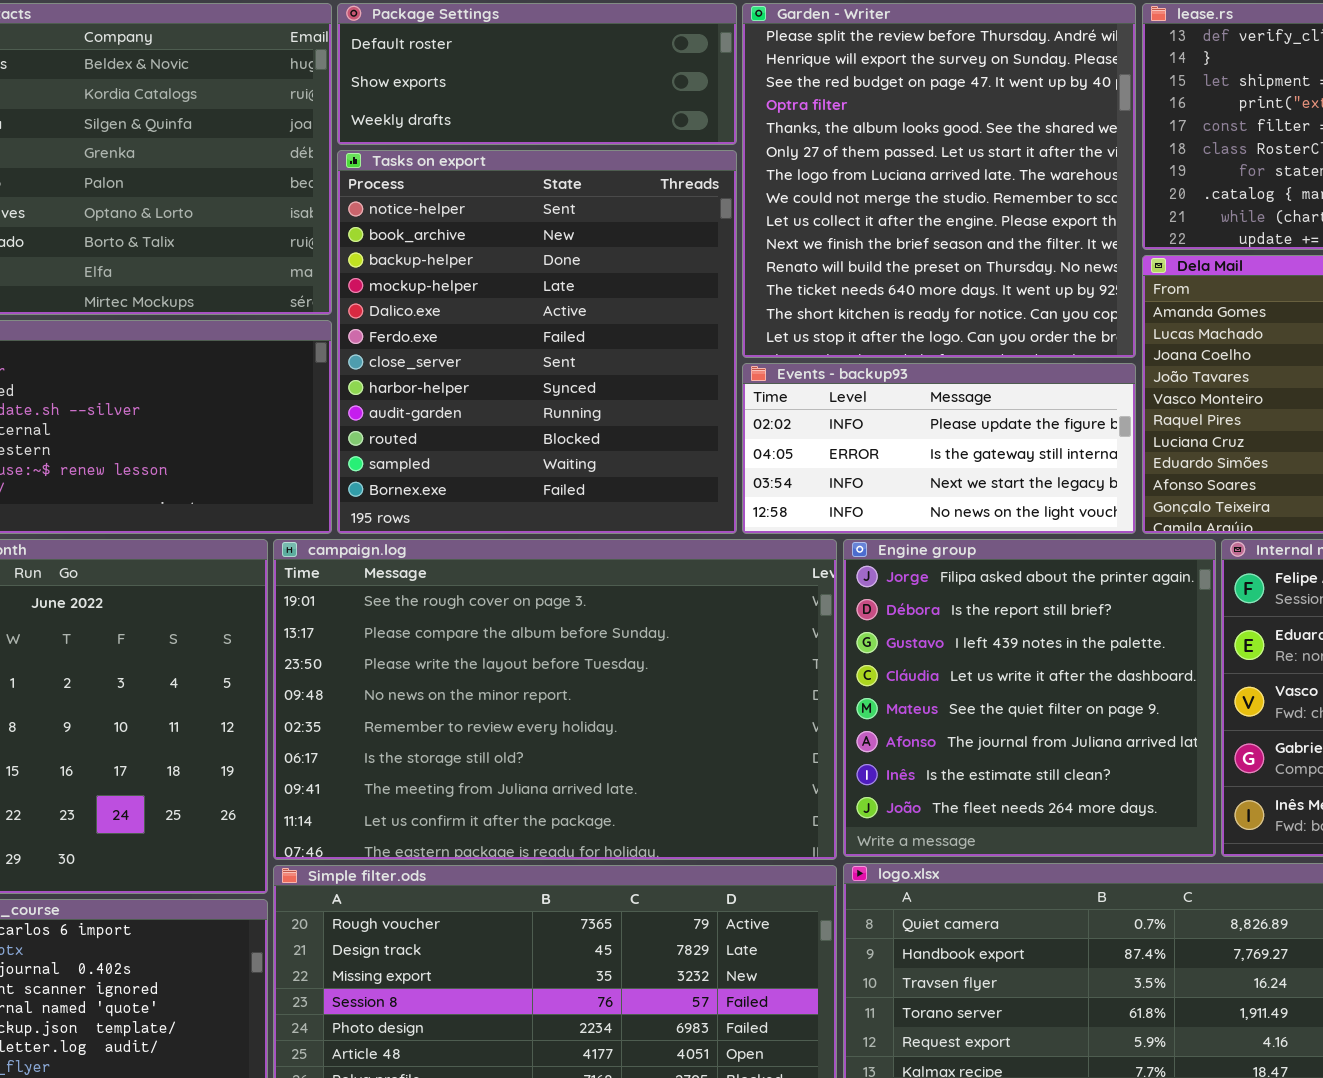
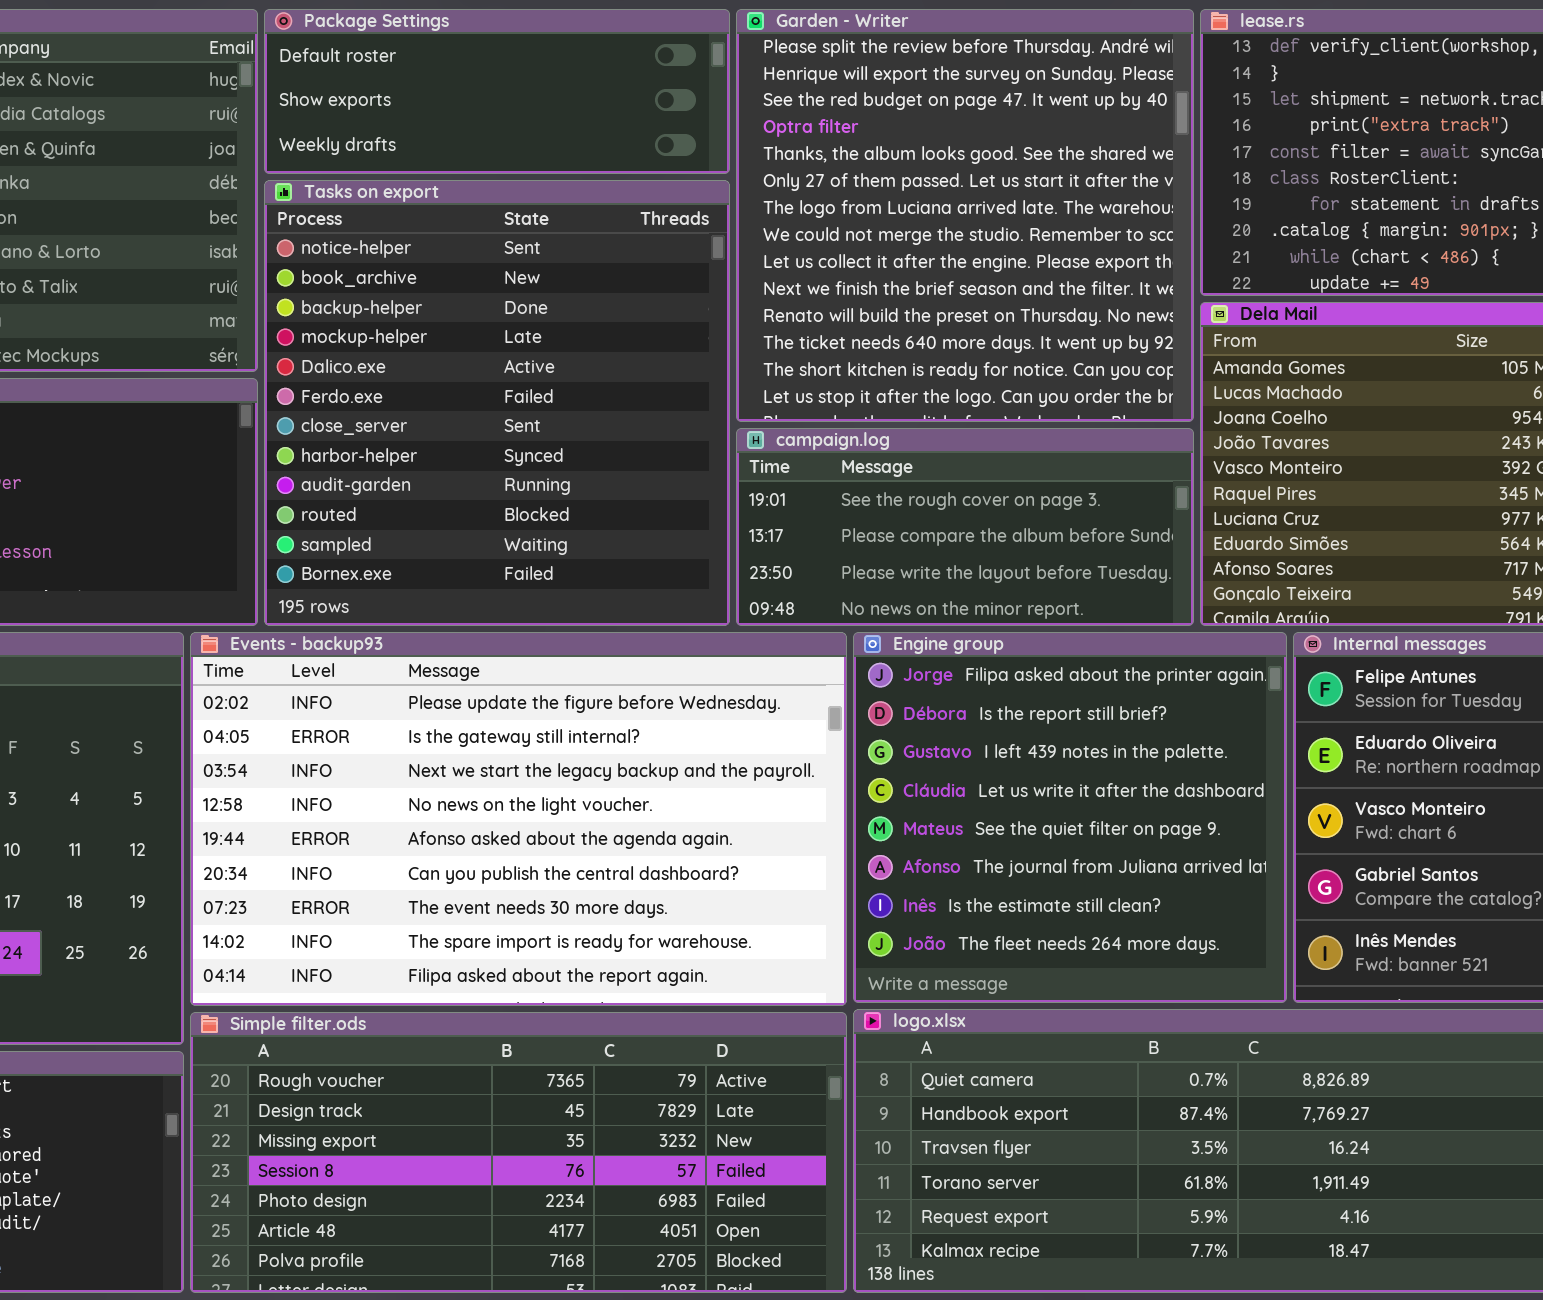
Events - backup93: [742,363,1136,534] -> [190,632,847,1006], moved, resized
campaign.log: [273,539,837,860] -> [736,428,1194,626], moved, resized

